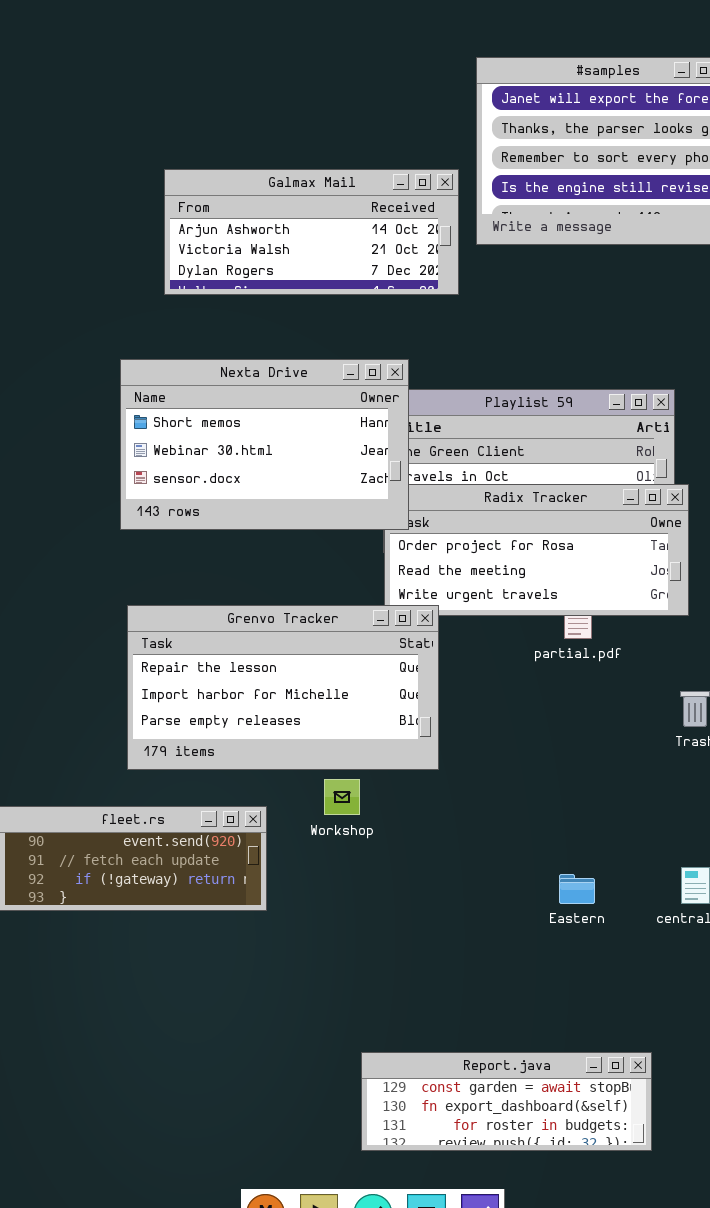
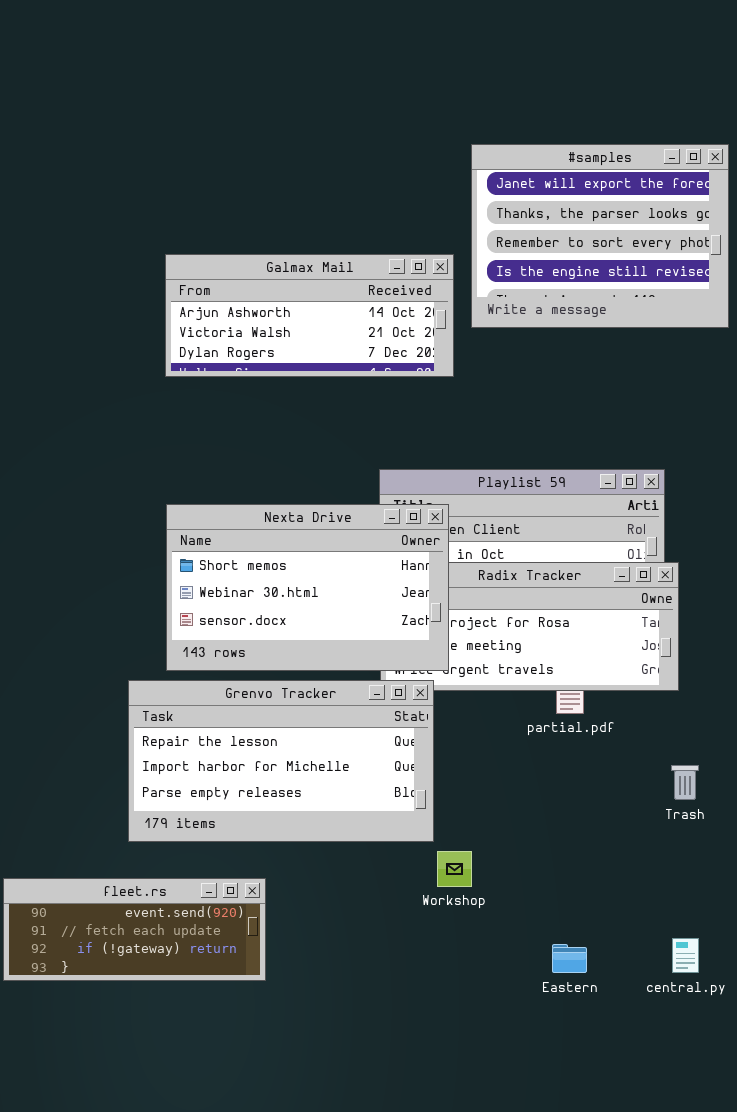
Nexta Drive: [120,359,409,530] -> [166,504,449,671], moved
Workshop: [324,779,360,815] -> [437,851,472,887], moved

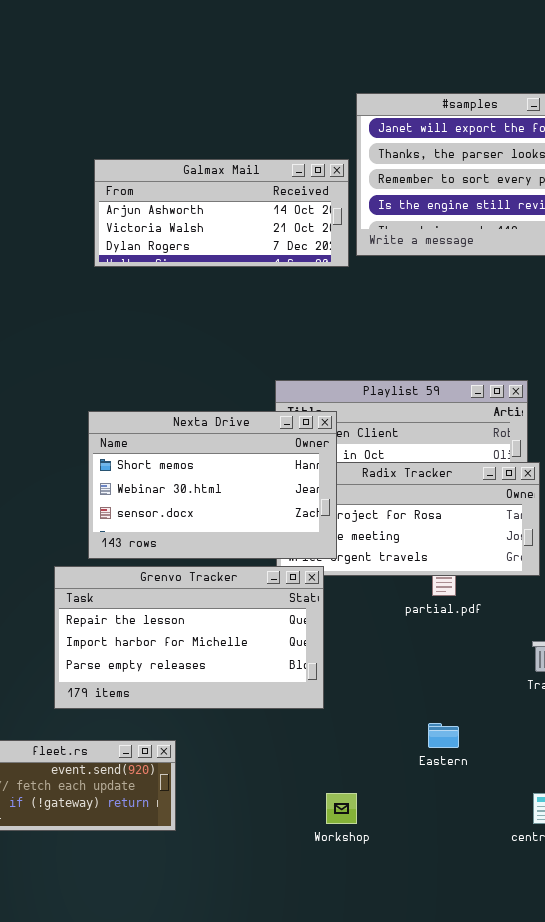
Galmax Mail: [165,254,454,377] -> [94,159,349,267], moved
Workshop: [437,851,472,887] -> [326,793,357,824], moved
Eastern: [552,944,587,973] -> [428,723,459,748], moved

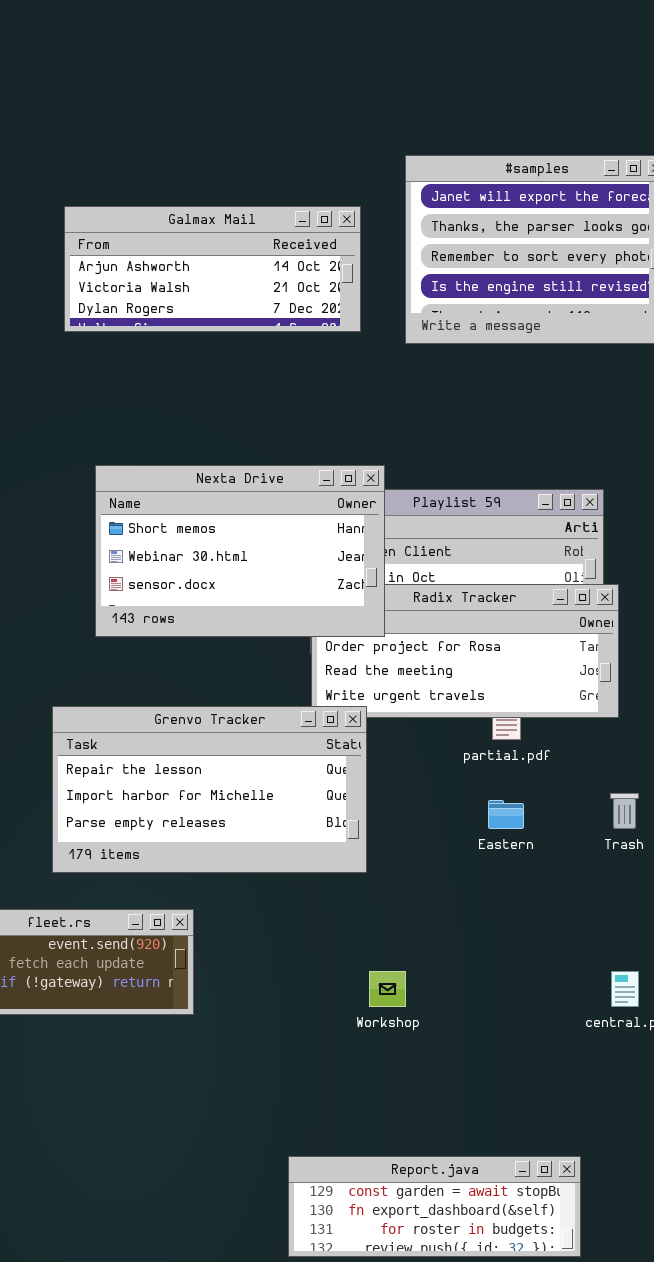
Galmax Mail: [94,159,349,267] -> [64,206,361,332], moved
Nexta Drive: [88,411,337,559] -> [95,465,385,637], moved
Eastern: [428,723,459,748] -> [488,800,524,829], moved

